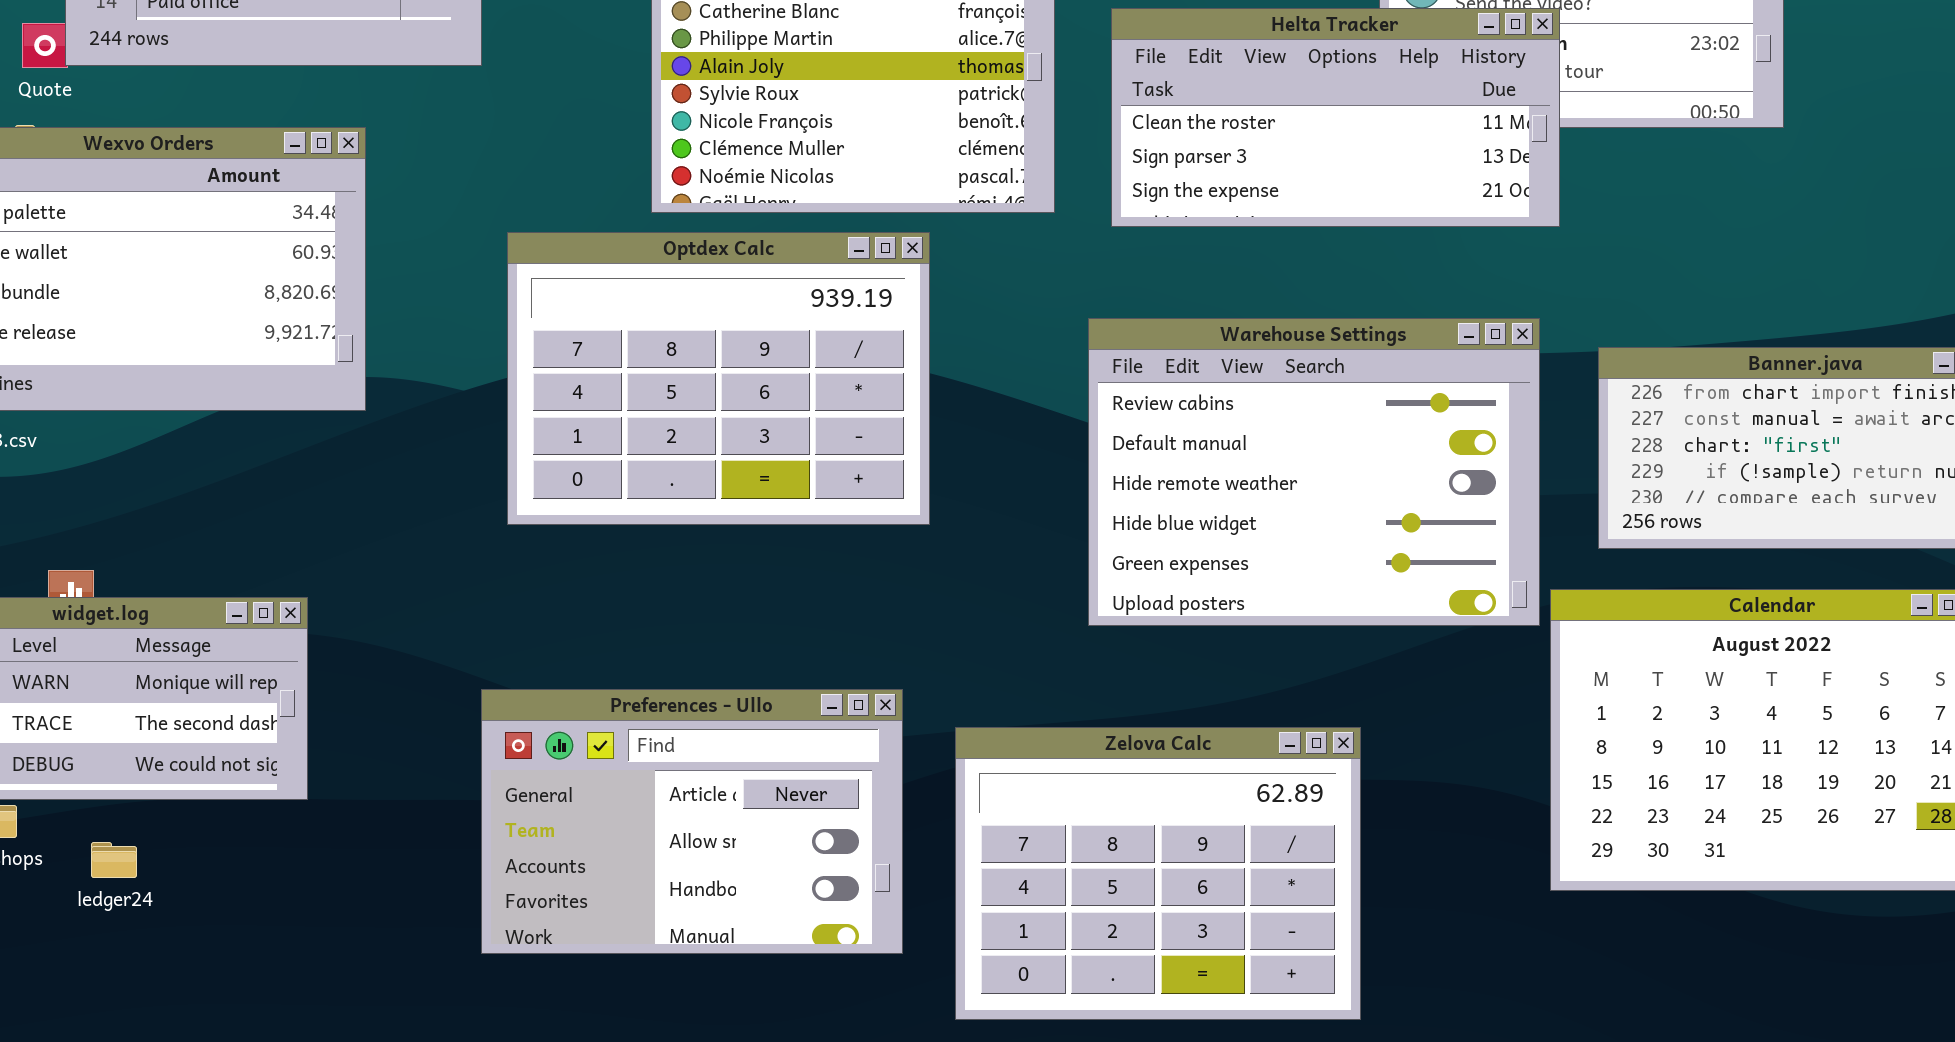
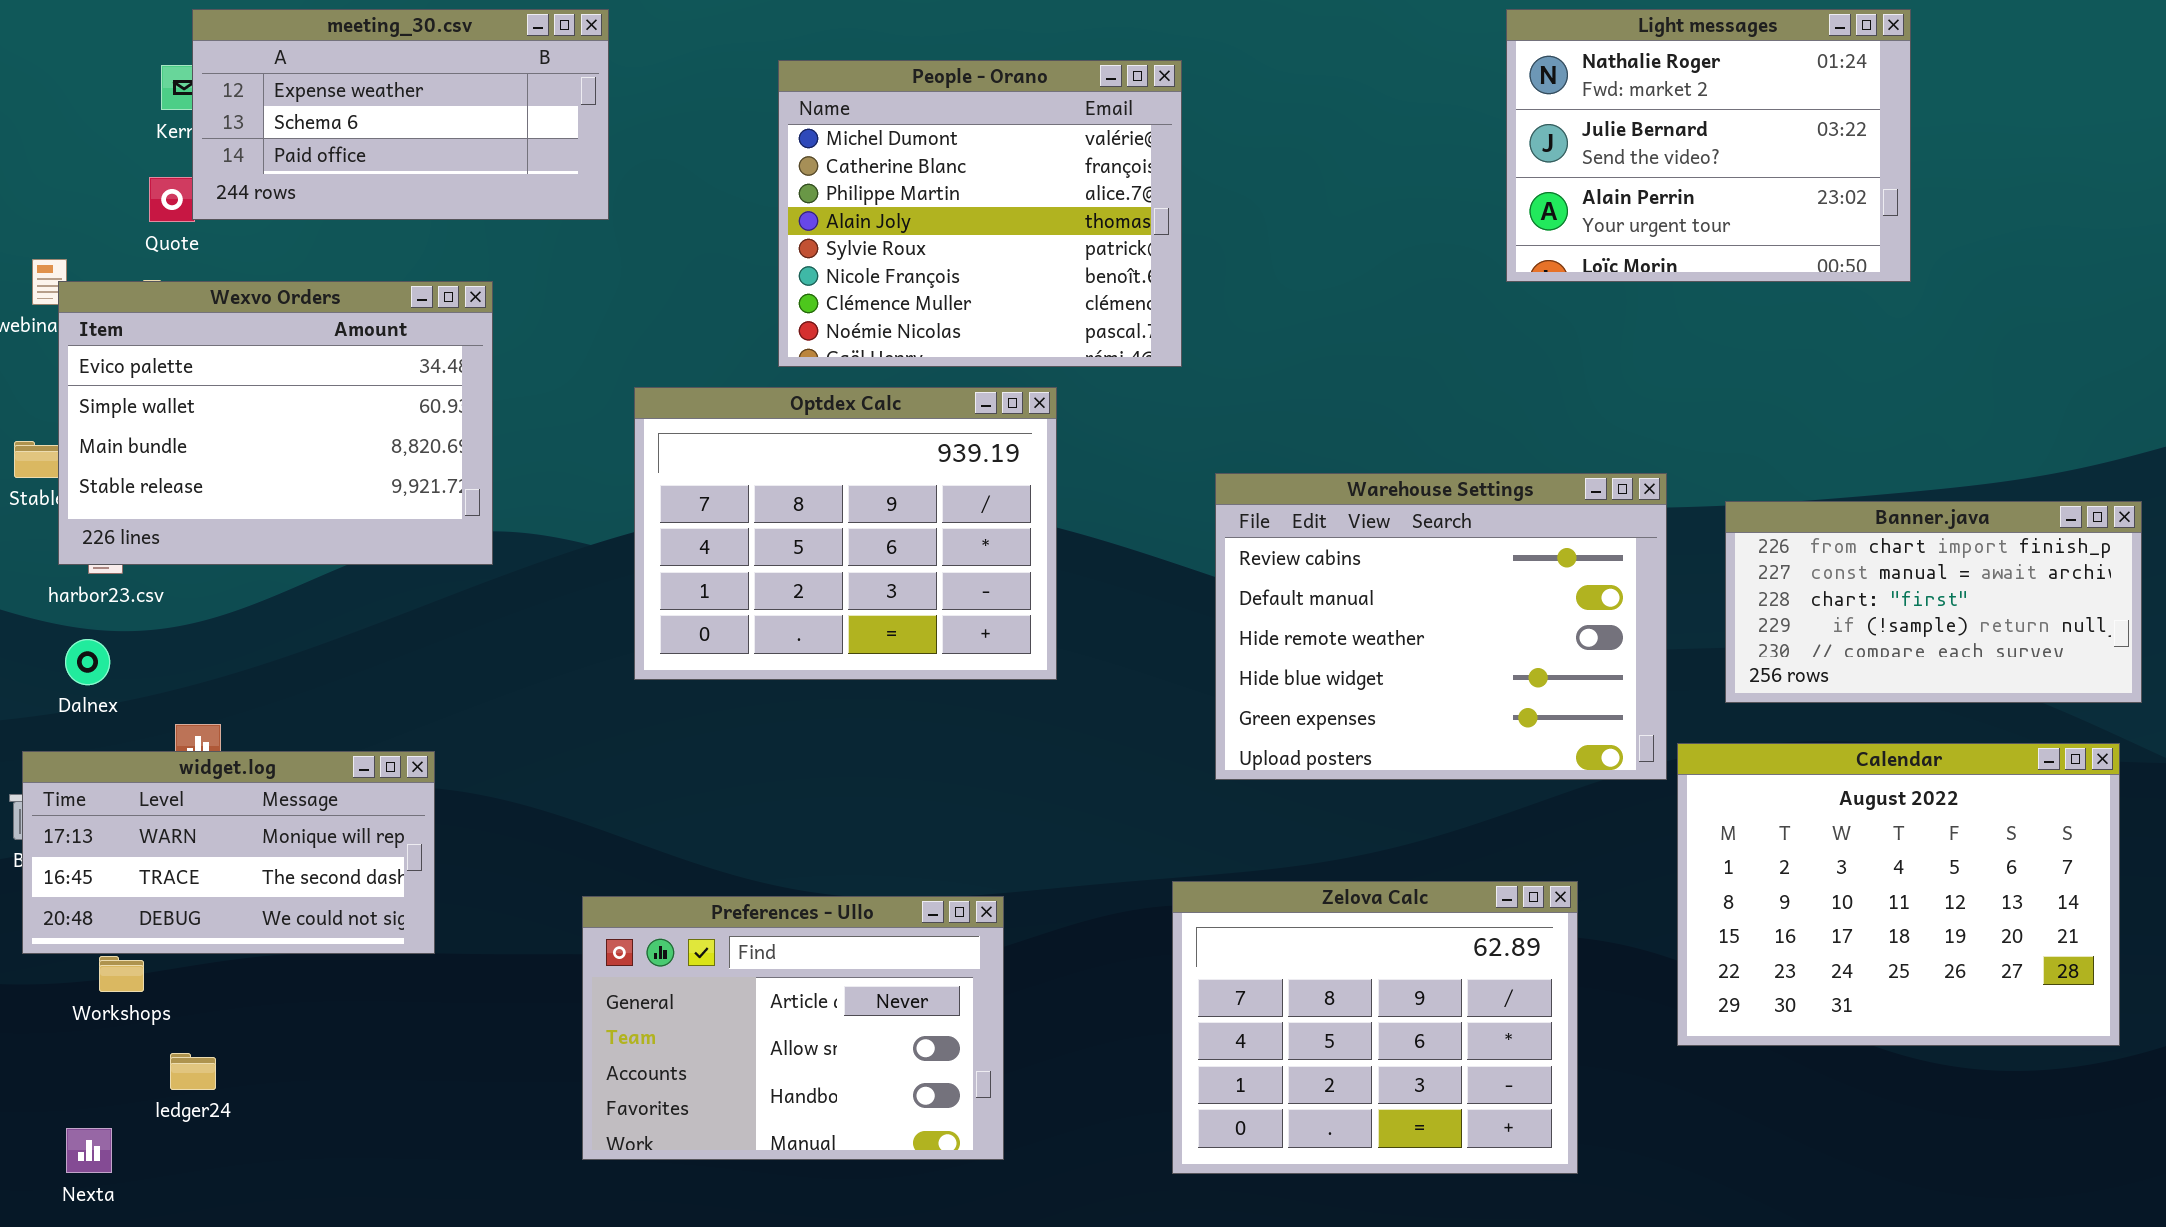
Helta Tracker: [1111,8,1560,227] -> none, closed
Preferences - Ullo: [481,689,903,954] -> [582,896,1004,1160], moved
Zelova Calc: [955,727,1361,1020] -> [1172,881,1578,1174], moved
ledger24: [91,842,137,878] -> [170,1053,216,1090], moved

